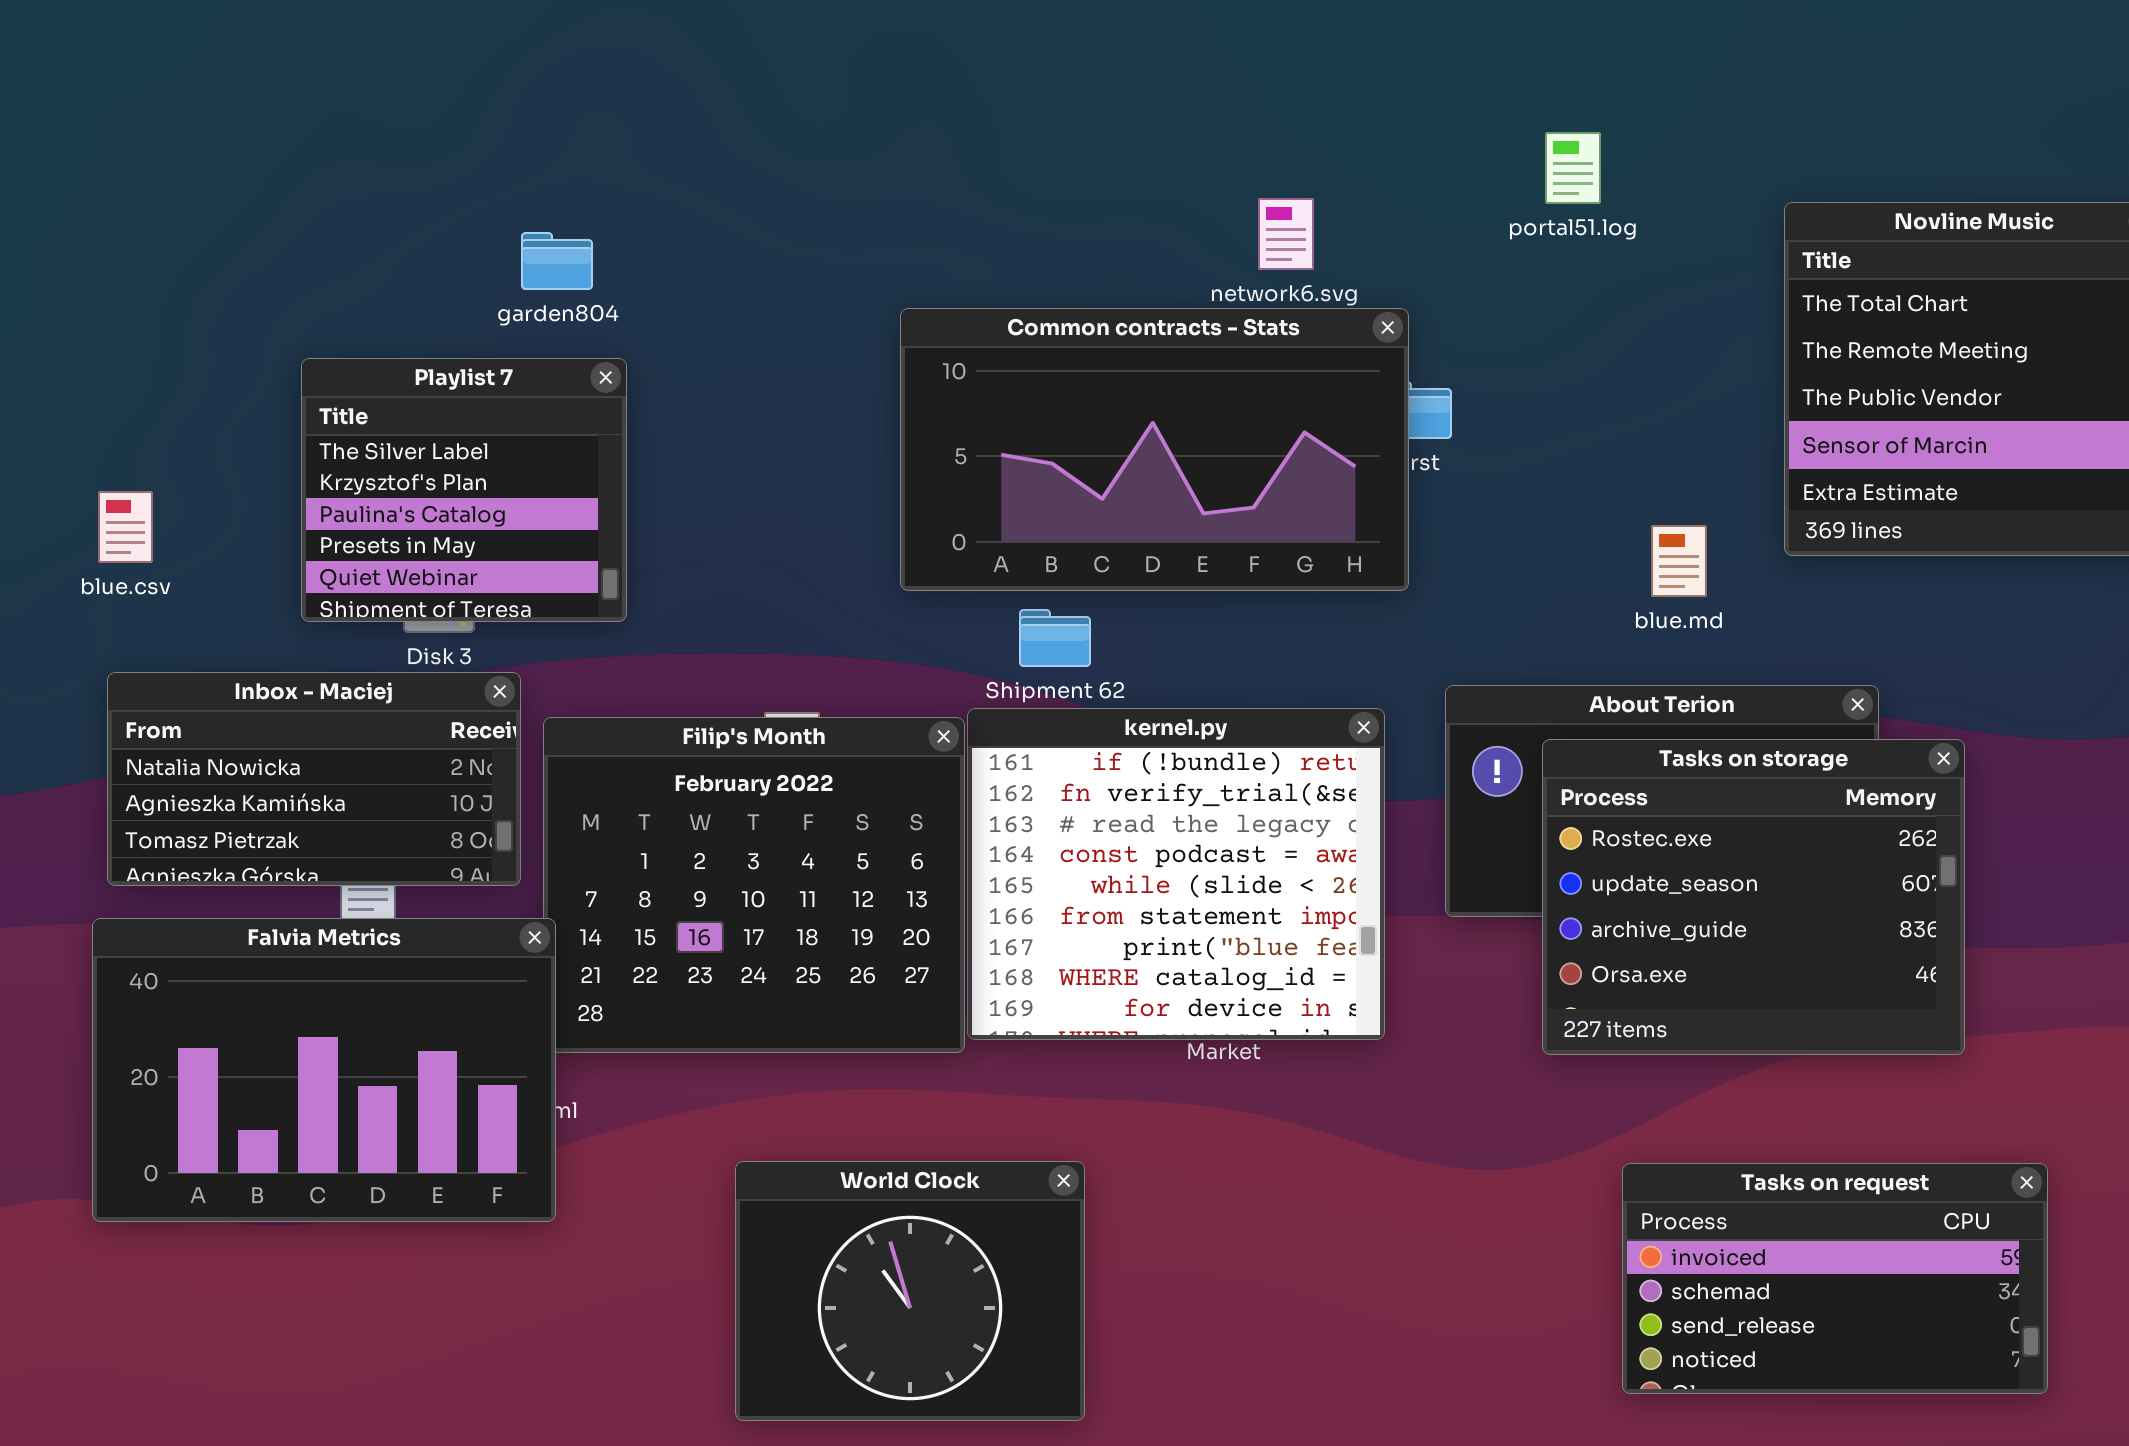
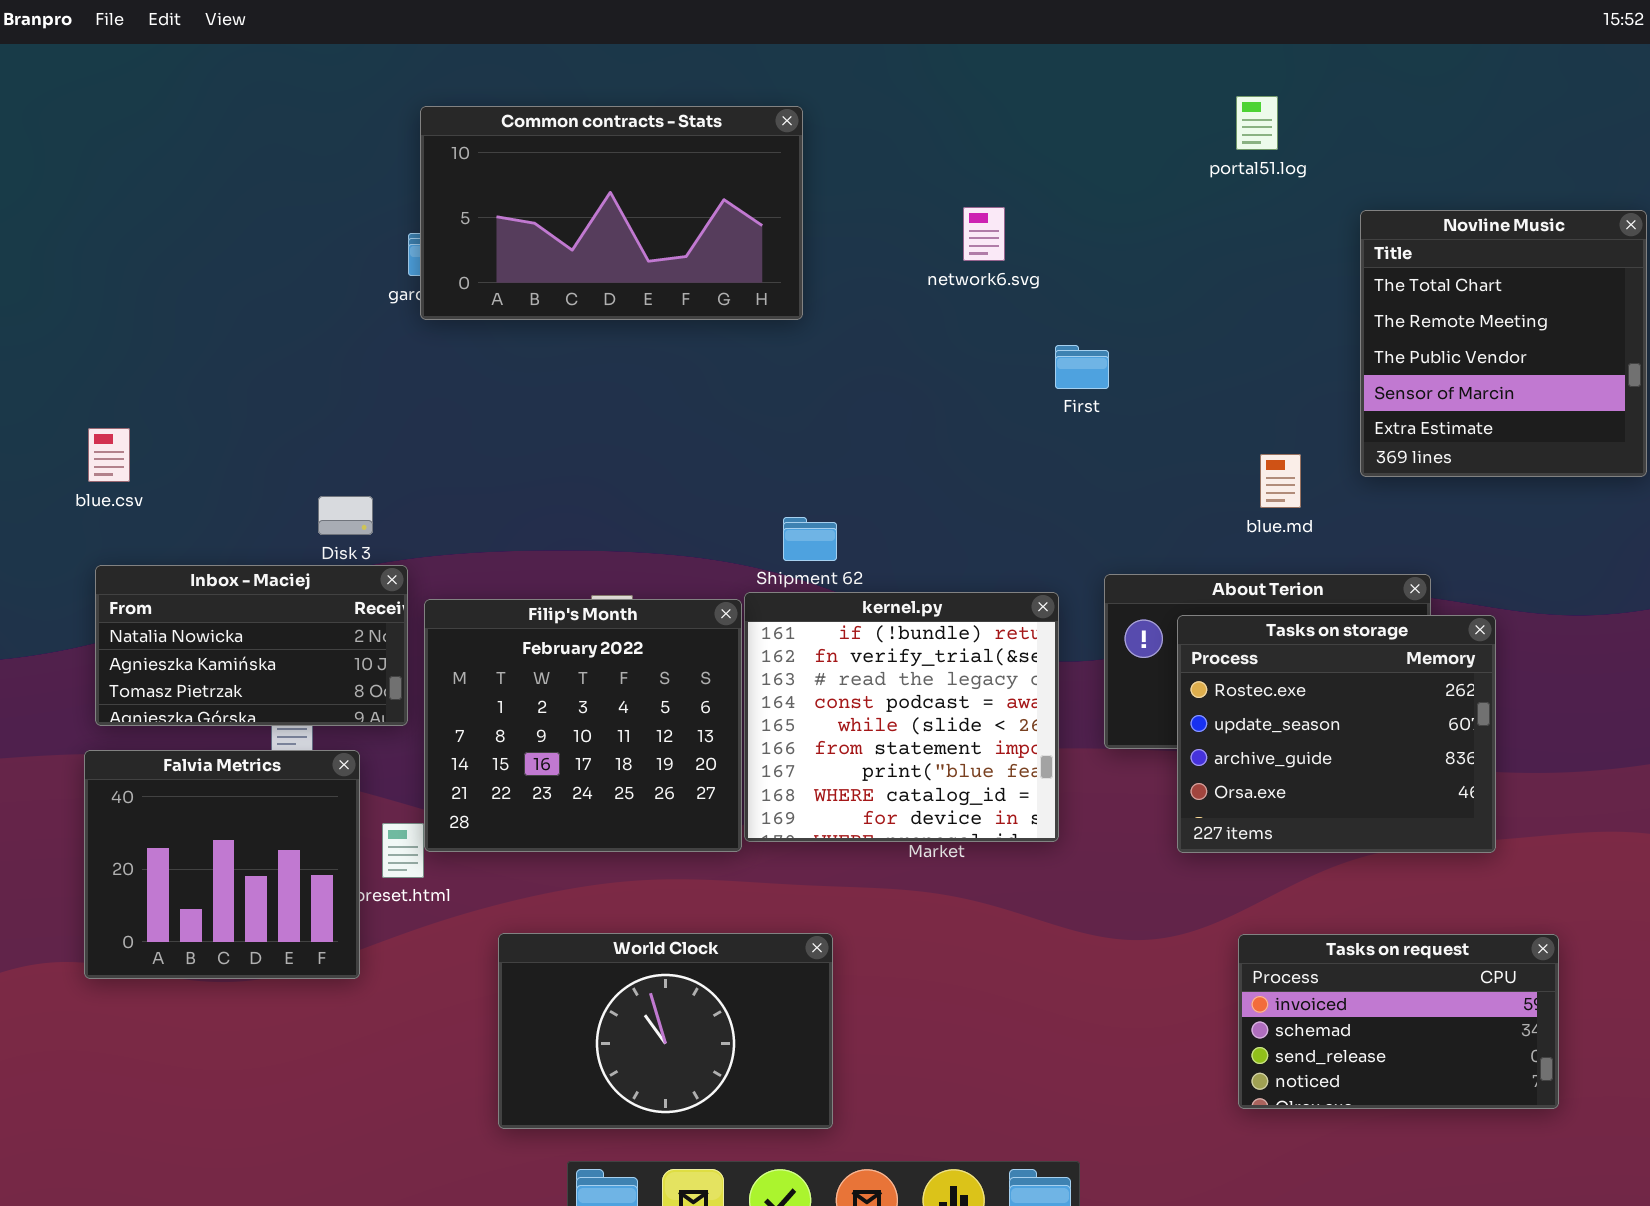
portal51.log: [1545,132,1601,204] -> [1236,96,1278,150], moved
Common contracts - Stats: [900,308,1409,591] -> [420,106,803,320], moved
Playlist 7: [301,358,627,622] -> none, closed
Falvia Metrics: [92,918,556,1222] -> [84,750,360,979], resized
World Clock: [735,1161,1085,1421] -> [498,933,833,1129], resized

